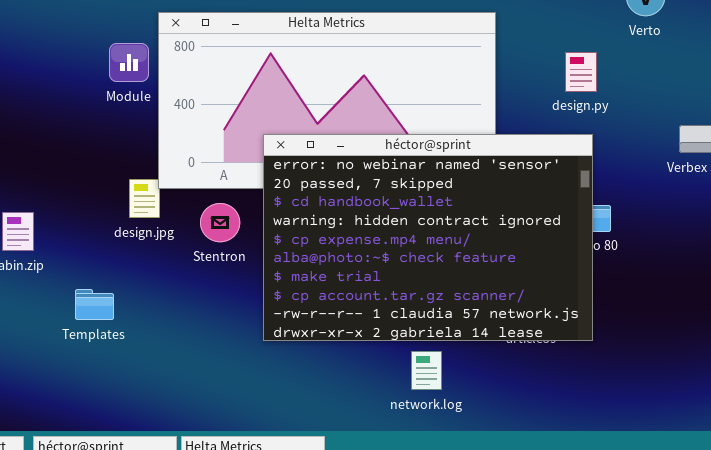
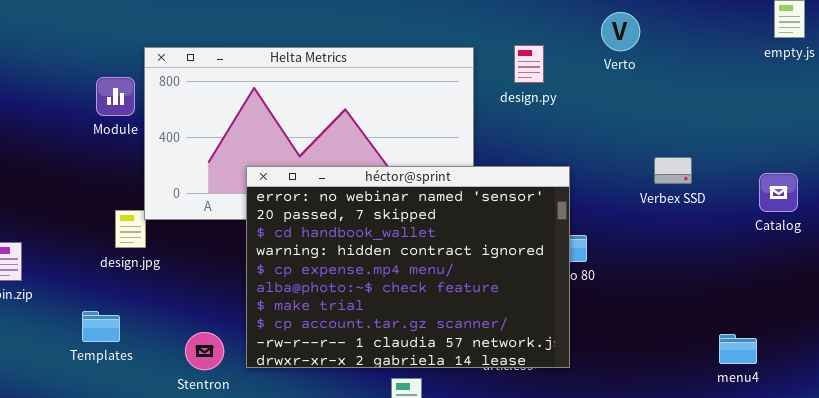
design.py: [565,52,597,92] -> [514,45,544,83], moved
Stentron: [200,203,240,242] -> [185,332,224,370], moved
Templates: [75,289,114,320] -> [82,311,120,342], moved

